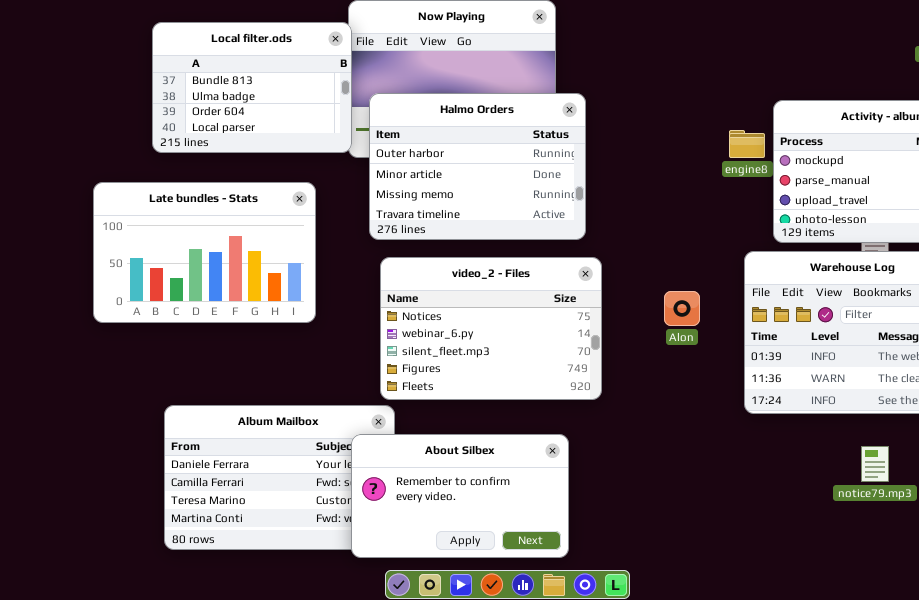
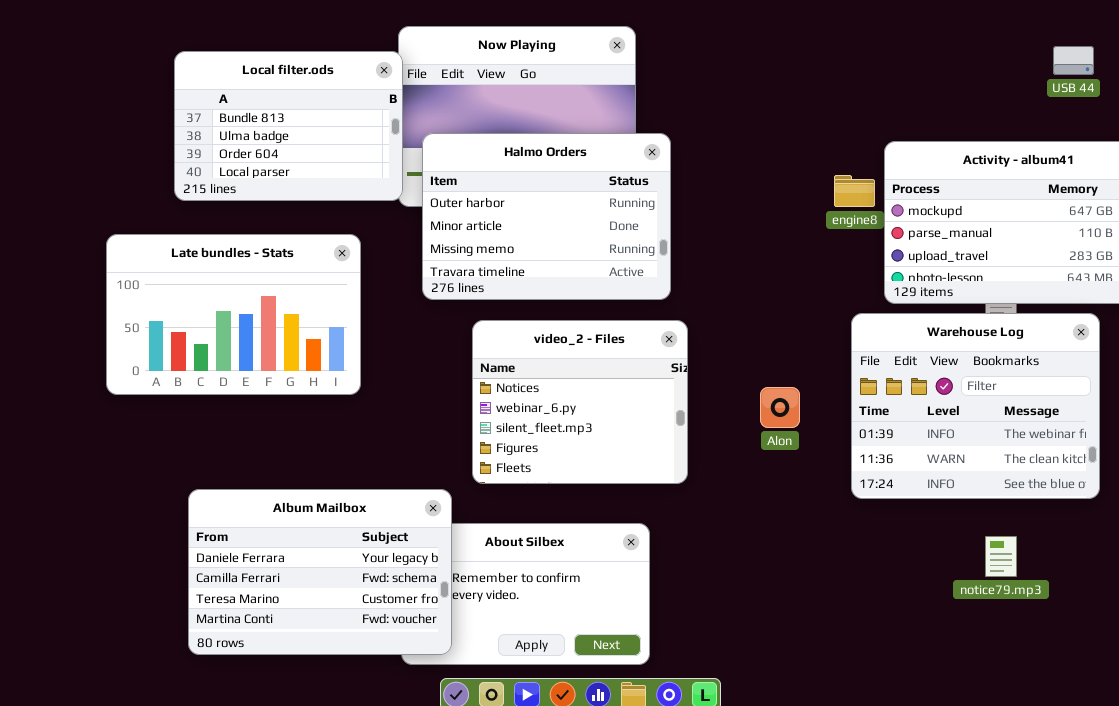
video_2 - Files: [380,257,602,400] -> [472,320,688,484], resized
Alon: [664,291,700,326] -> [760,387,800,428], moved
Album Mailbox: [164,405,395,550] -> [188,489,452,655], raised

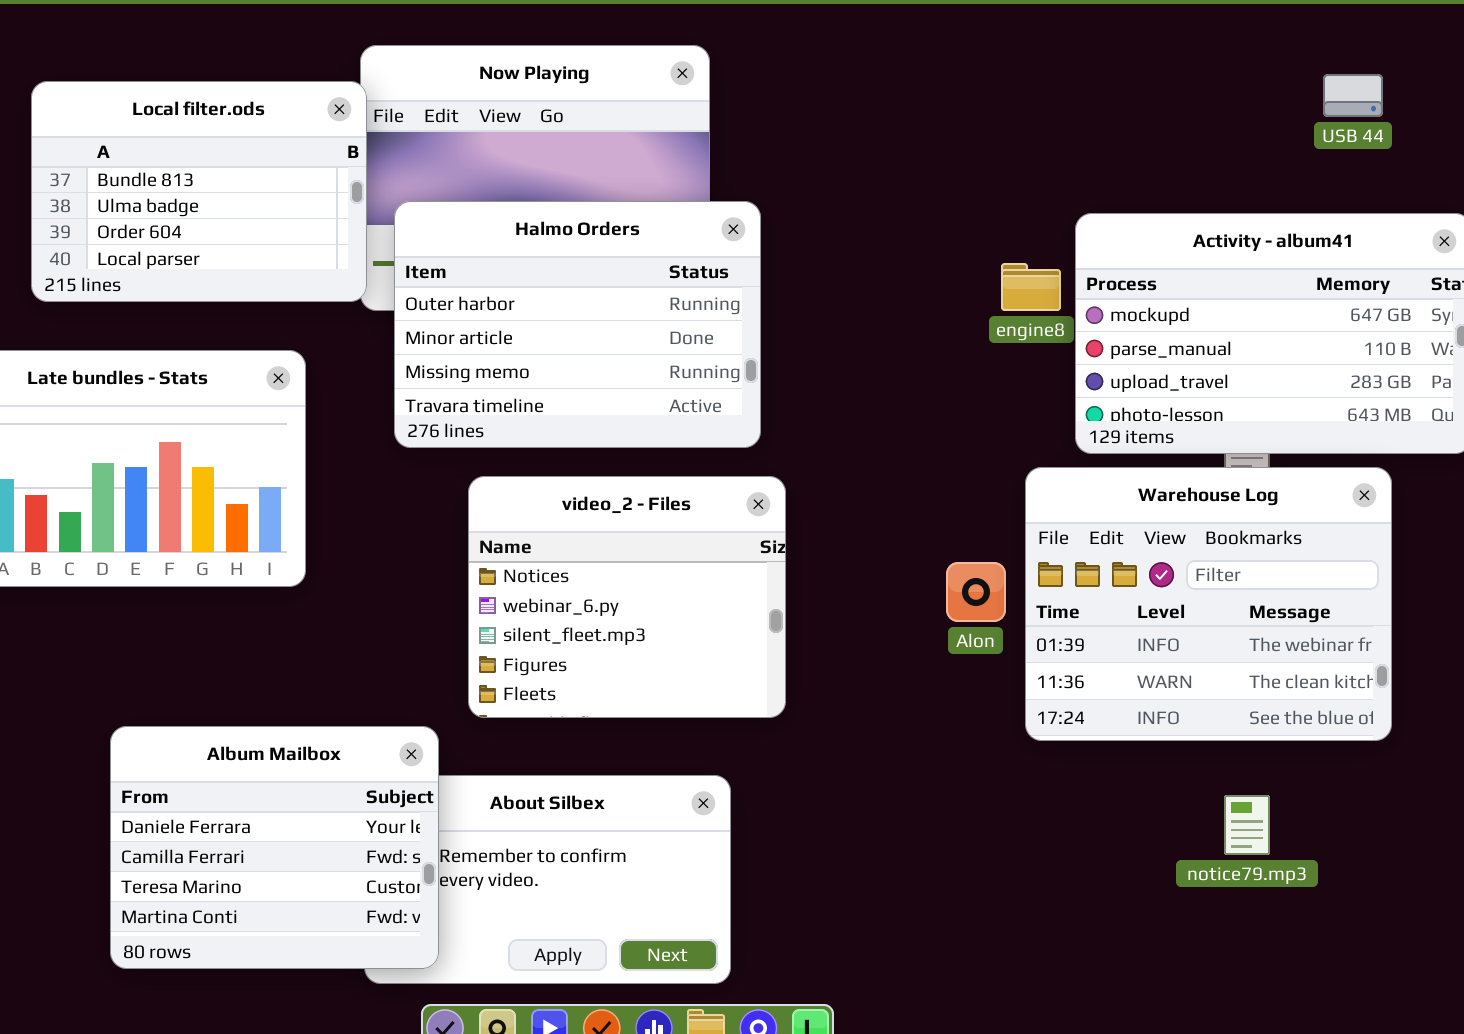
Alon: [760,387,800,428] -> [946,562,1006,622], moved
Album Mailbox: [188,489,452,655] -> [110,726,439,969], resized

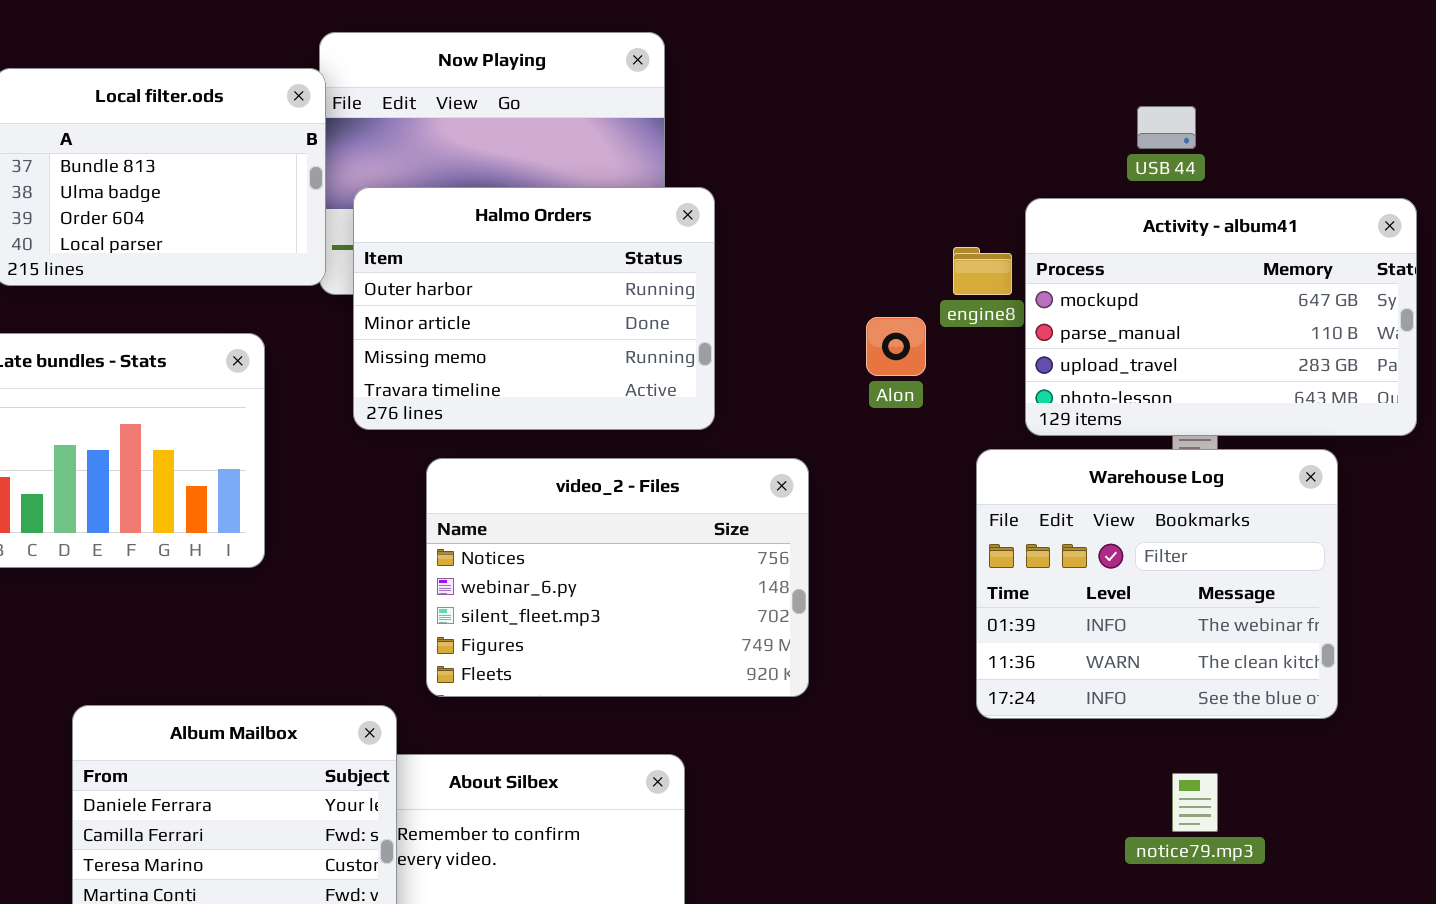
USB 44: [1323,74,1383,117] -> [1137,106,1196,149], moved
video_2 - Files: [468,476,786,718] -> [426,458,809,697], resized
Alon: [946,562,1006,622] -> [866,317,926,376], moved

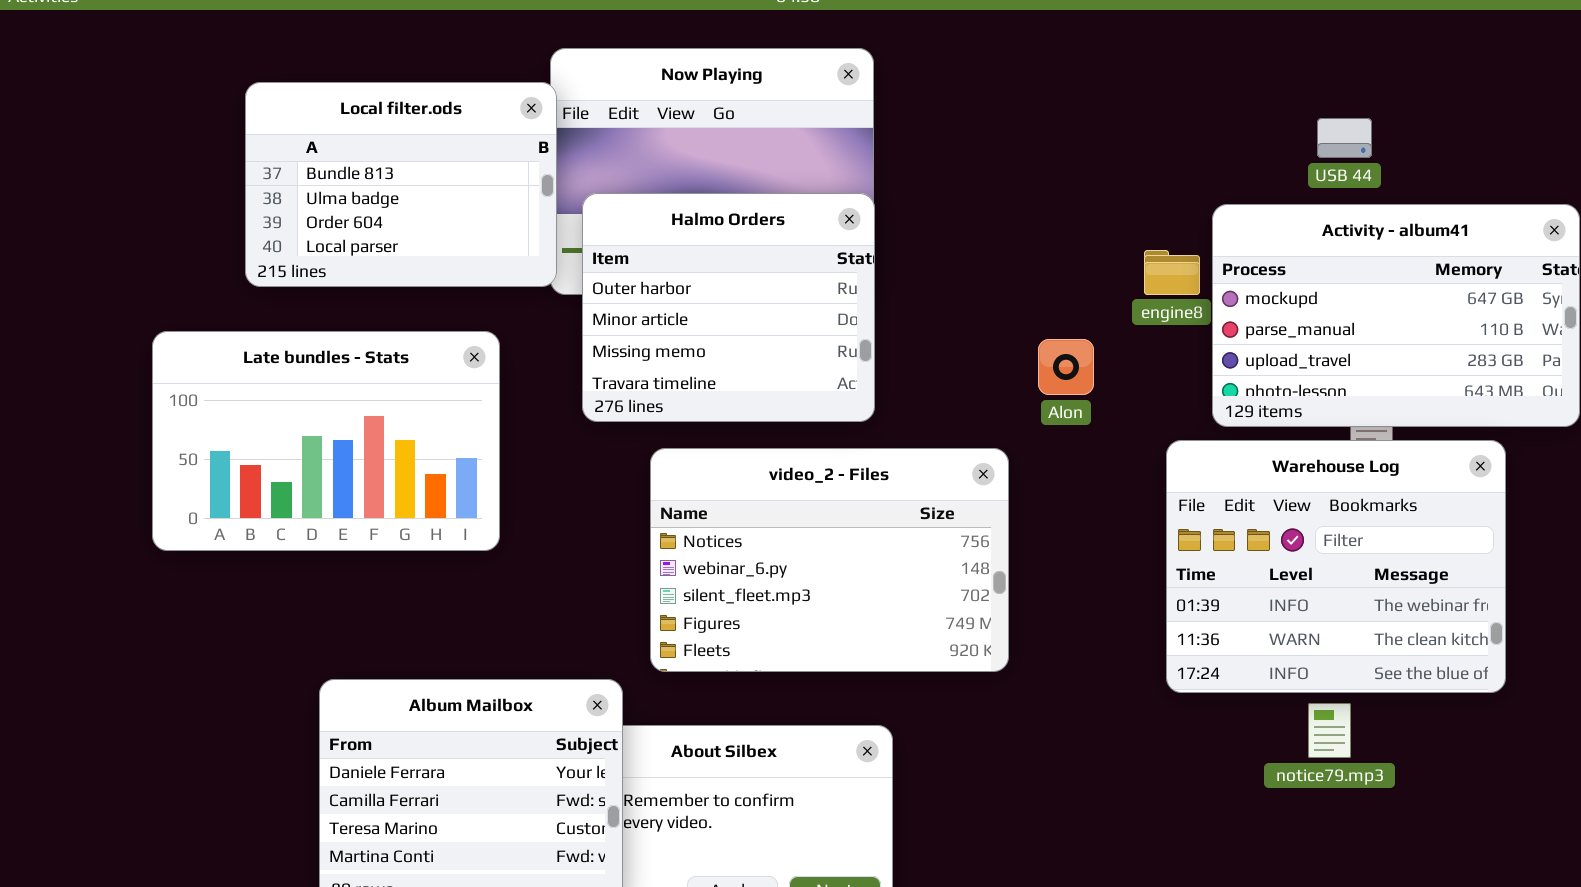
Halmo Orders: [353,187,715,430] -> [582,193,875,422], resized
Alon: [866,317,926,376] -> [1038,339,1094,395], moved
notice79.mp3: [1172,773,1218,832] -> [1308,703,1351,758], moved

